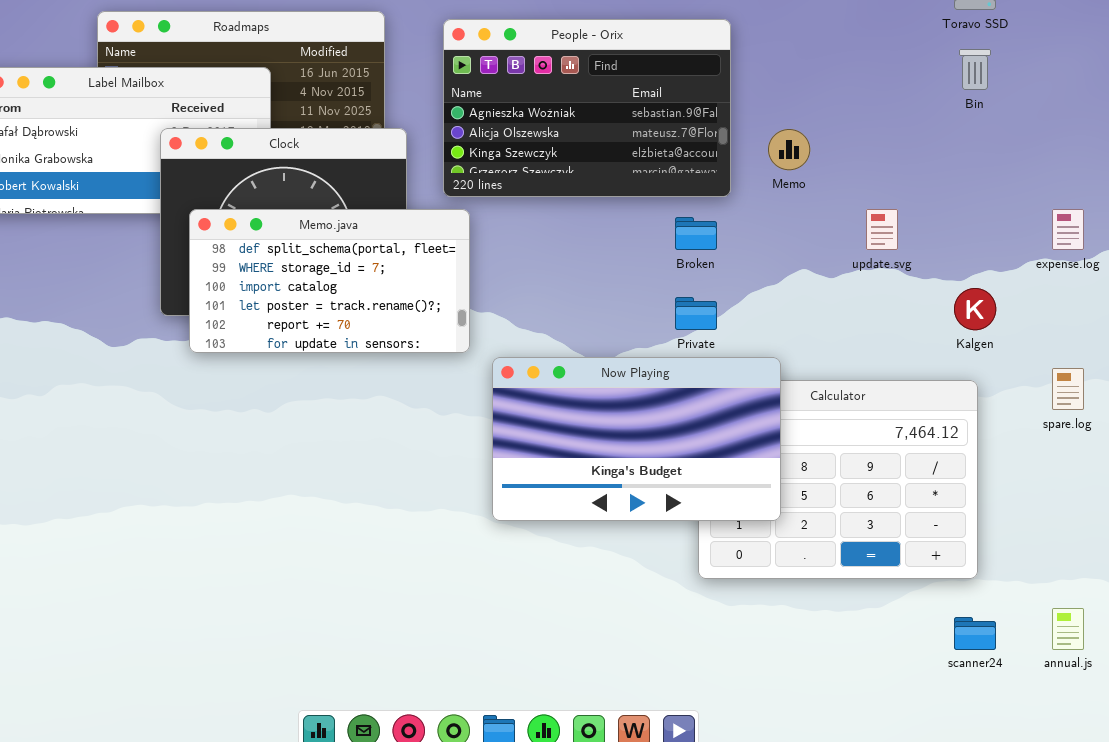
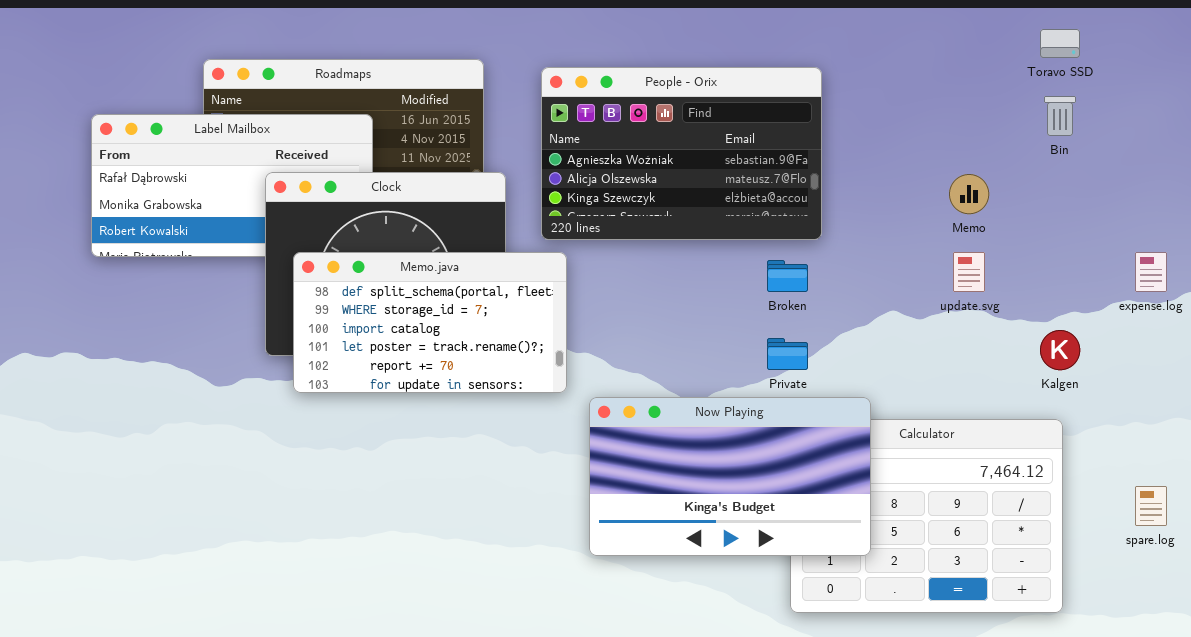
Memo: [768,129,810,170] -> [949,174,989,214], moved
spare.log: [1052,368,1084,410] -> [1135,486,1167,526], moved

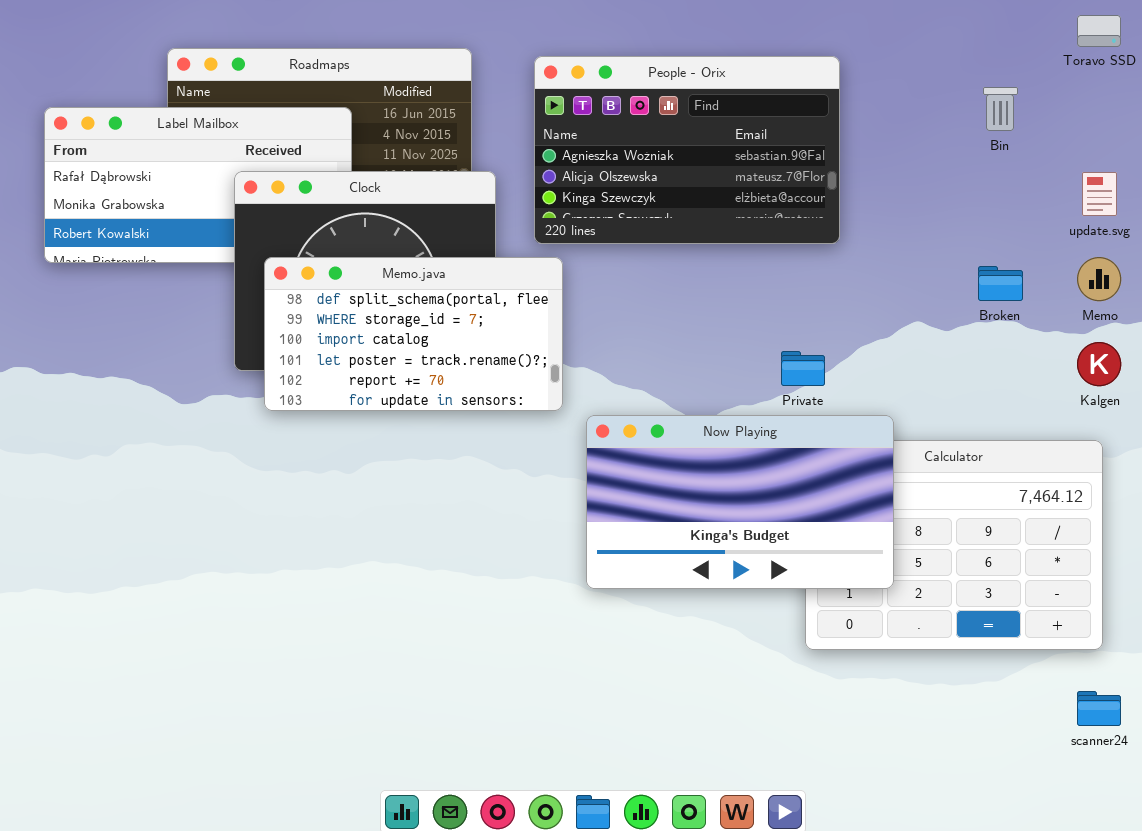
Bin: [1044,96,1076,136] -> [983,87,1018,131], moved
Memo: [949,174,989,214] -> [1077,257,1121,301], moved
update.svg: [953,252,985,292] -> [1082,172,1117,216], moved
Broken: [767,260,808,292] -> [978,266,1023,301], moved

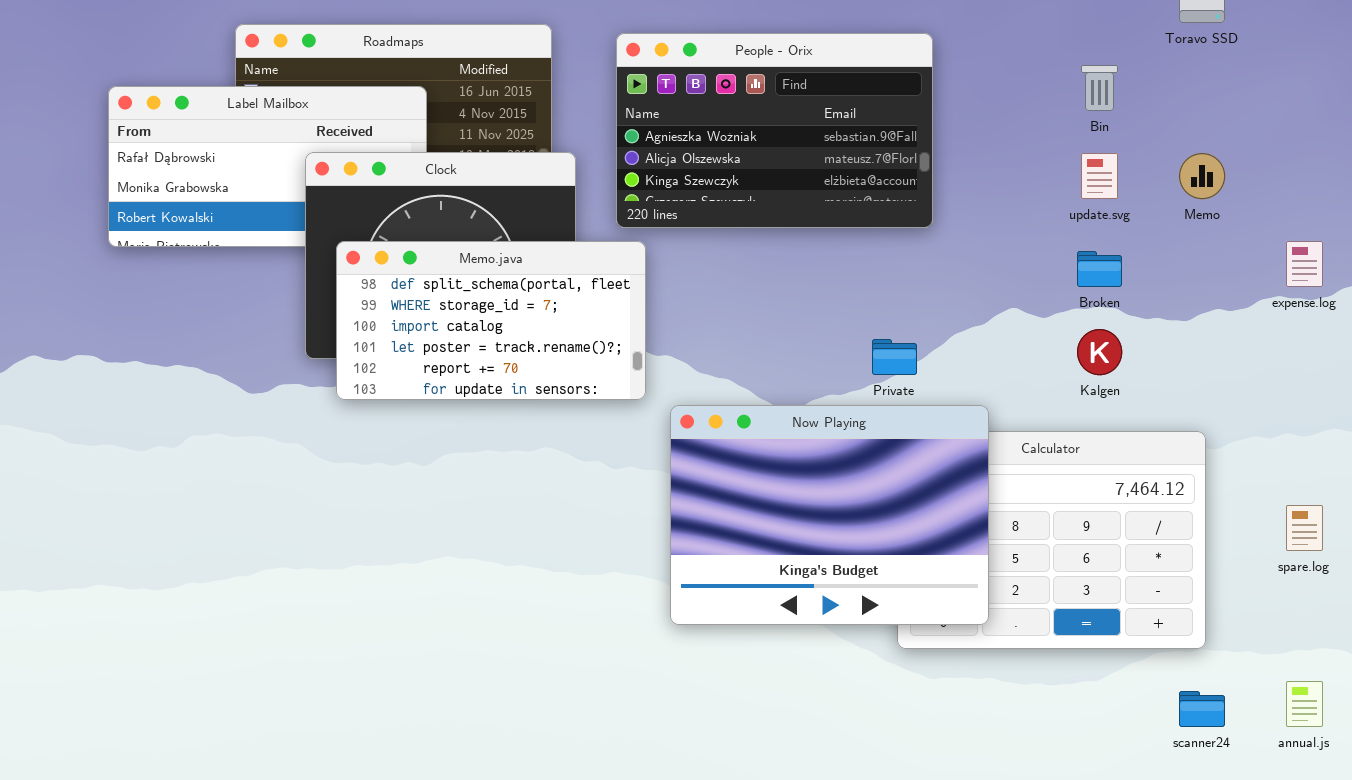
update.svg: [1082,172,1117,216] -> [1081,153,1118,199], moved
Memo: [1077,257,1121,301] -> [1179,153,1225,199], moved
Kalgen: [1077,342,1121,386] -> [1077,329,1122,375], moved
Now Playing: [586,415,894,589] -> [670,405,989,625], resized

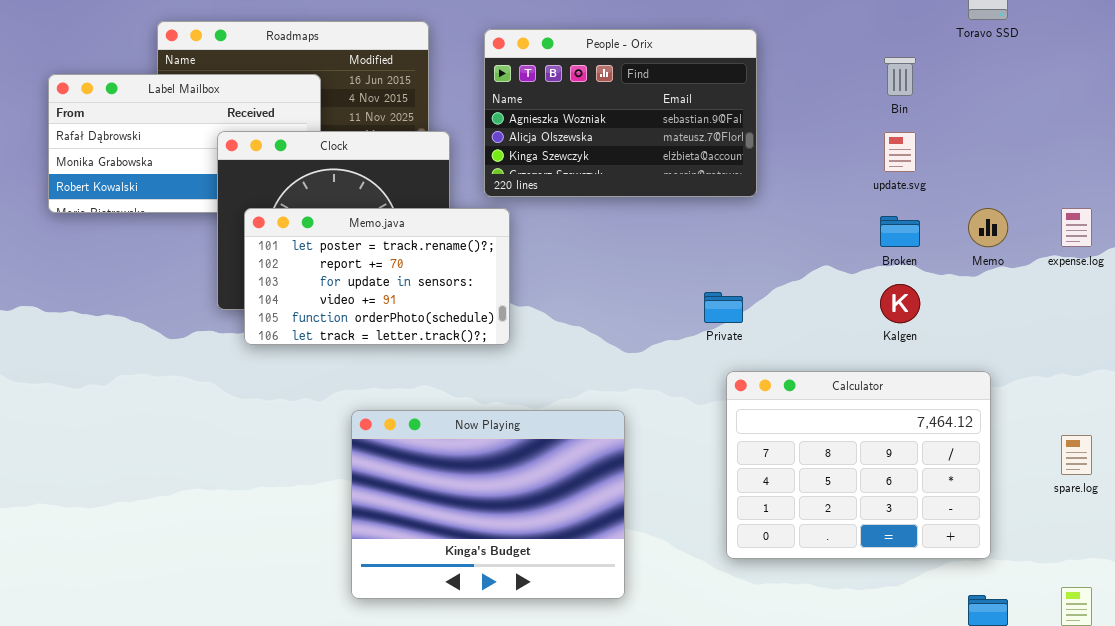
Memo: [1179,153,1225,199] -> [968,208,1008,247], moved
Memo.java: [336,241,646,400] -> [244,208,510,345], scrolled down 3 rows
Now Playing: [670,405,989,625] -> [351,410,625,599], moved

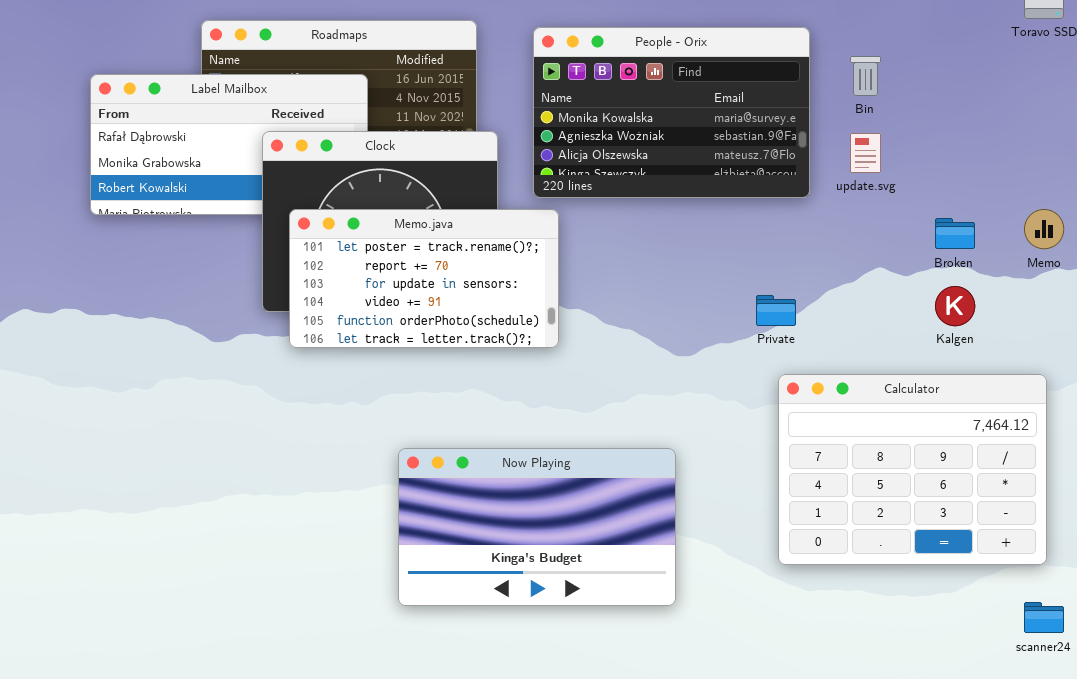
People - Orix: [484,29,757,197] -> [533,27,810,198], scrolled up 1 row
Bin: [884,57,916,96] -> [850,56,881,96], moved
update.svg: [884,132,916,172] -> [850,133,881,173], moved
Now Playing: [351,410,625,599] -> [398,448,676,606], resized

